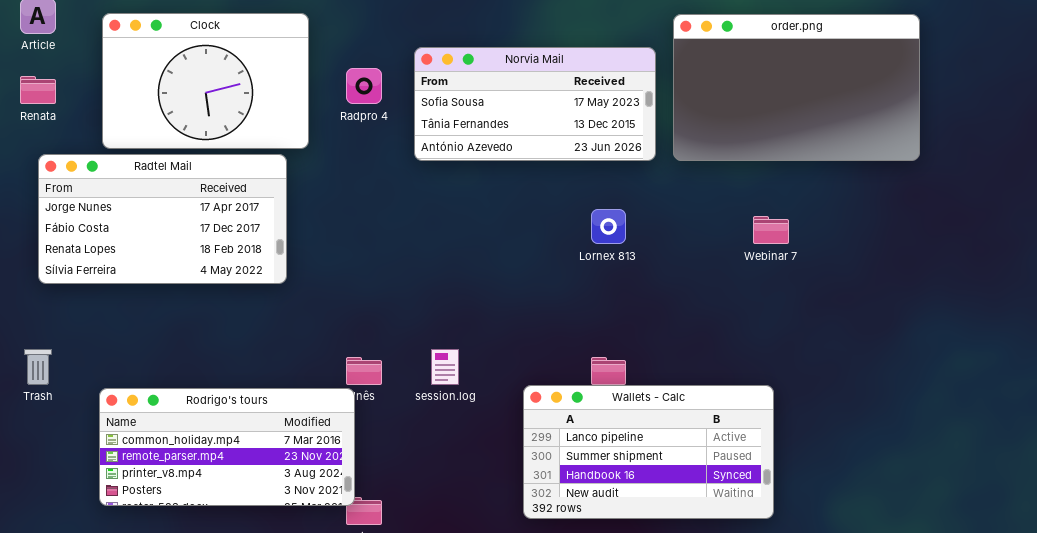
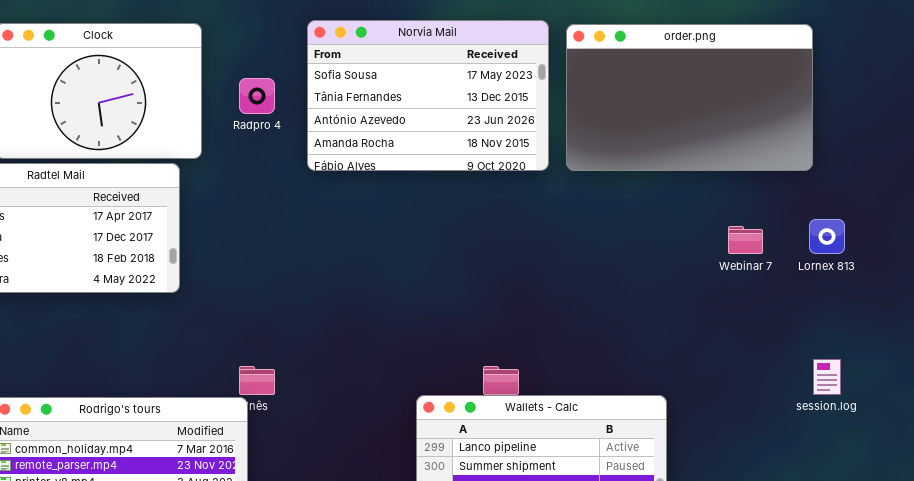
Norvia Mail: [414,47,656,161] -> [307,20,549,171], resized
Lornex 813: [591,209,626,244] -> [809,219,845,254], moved
Webinar 7: [753,216,789,244] -> [728,226,763,254], moved
session.log: [431,349,459,385] -> [813,359,841,395], moved

